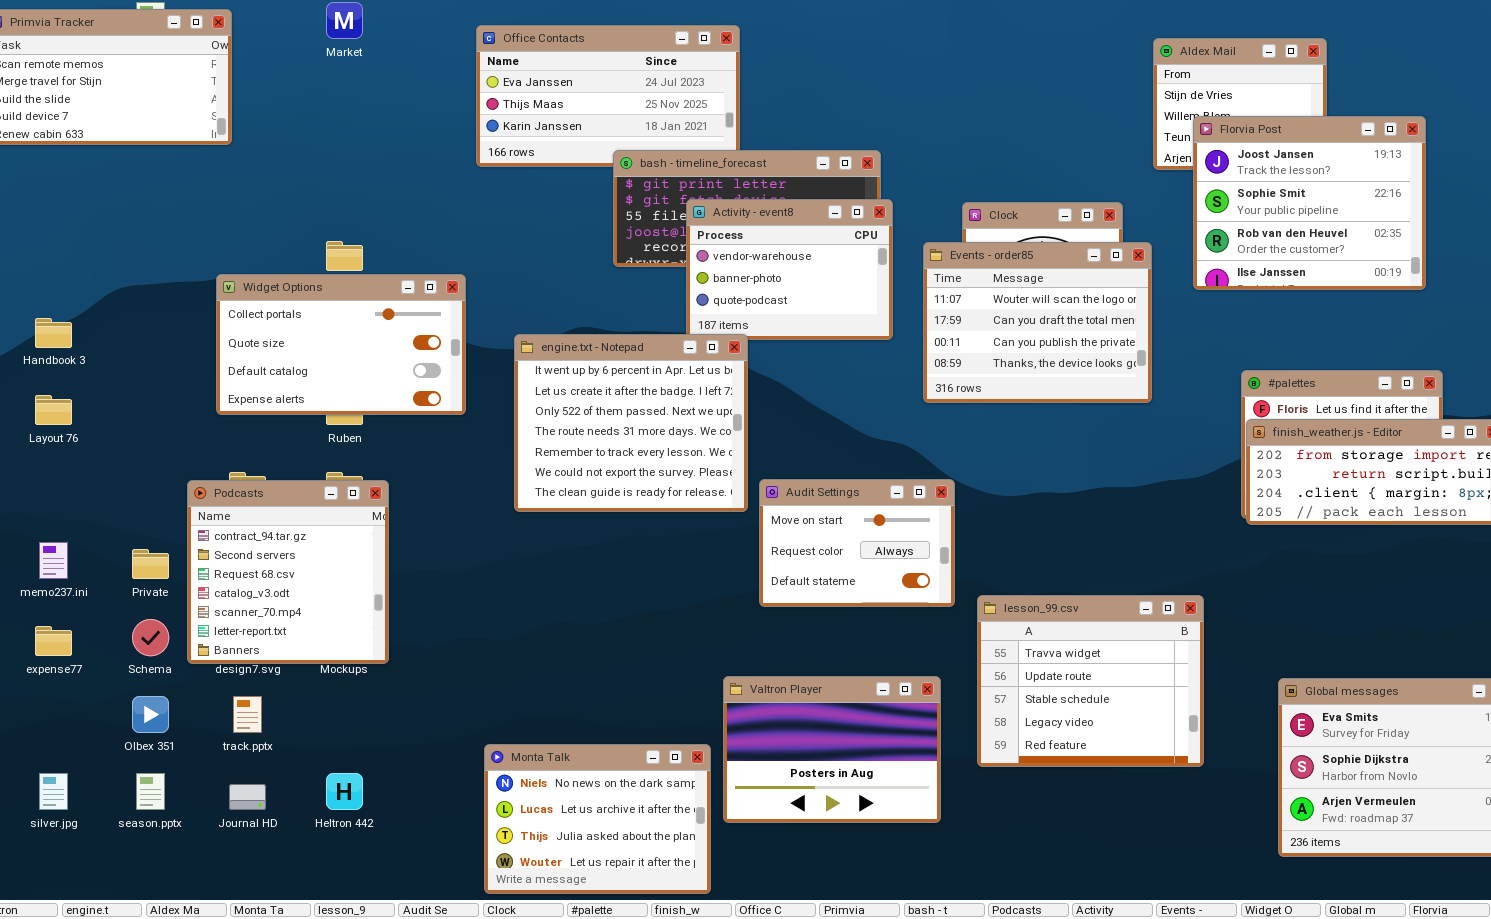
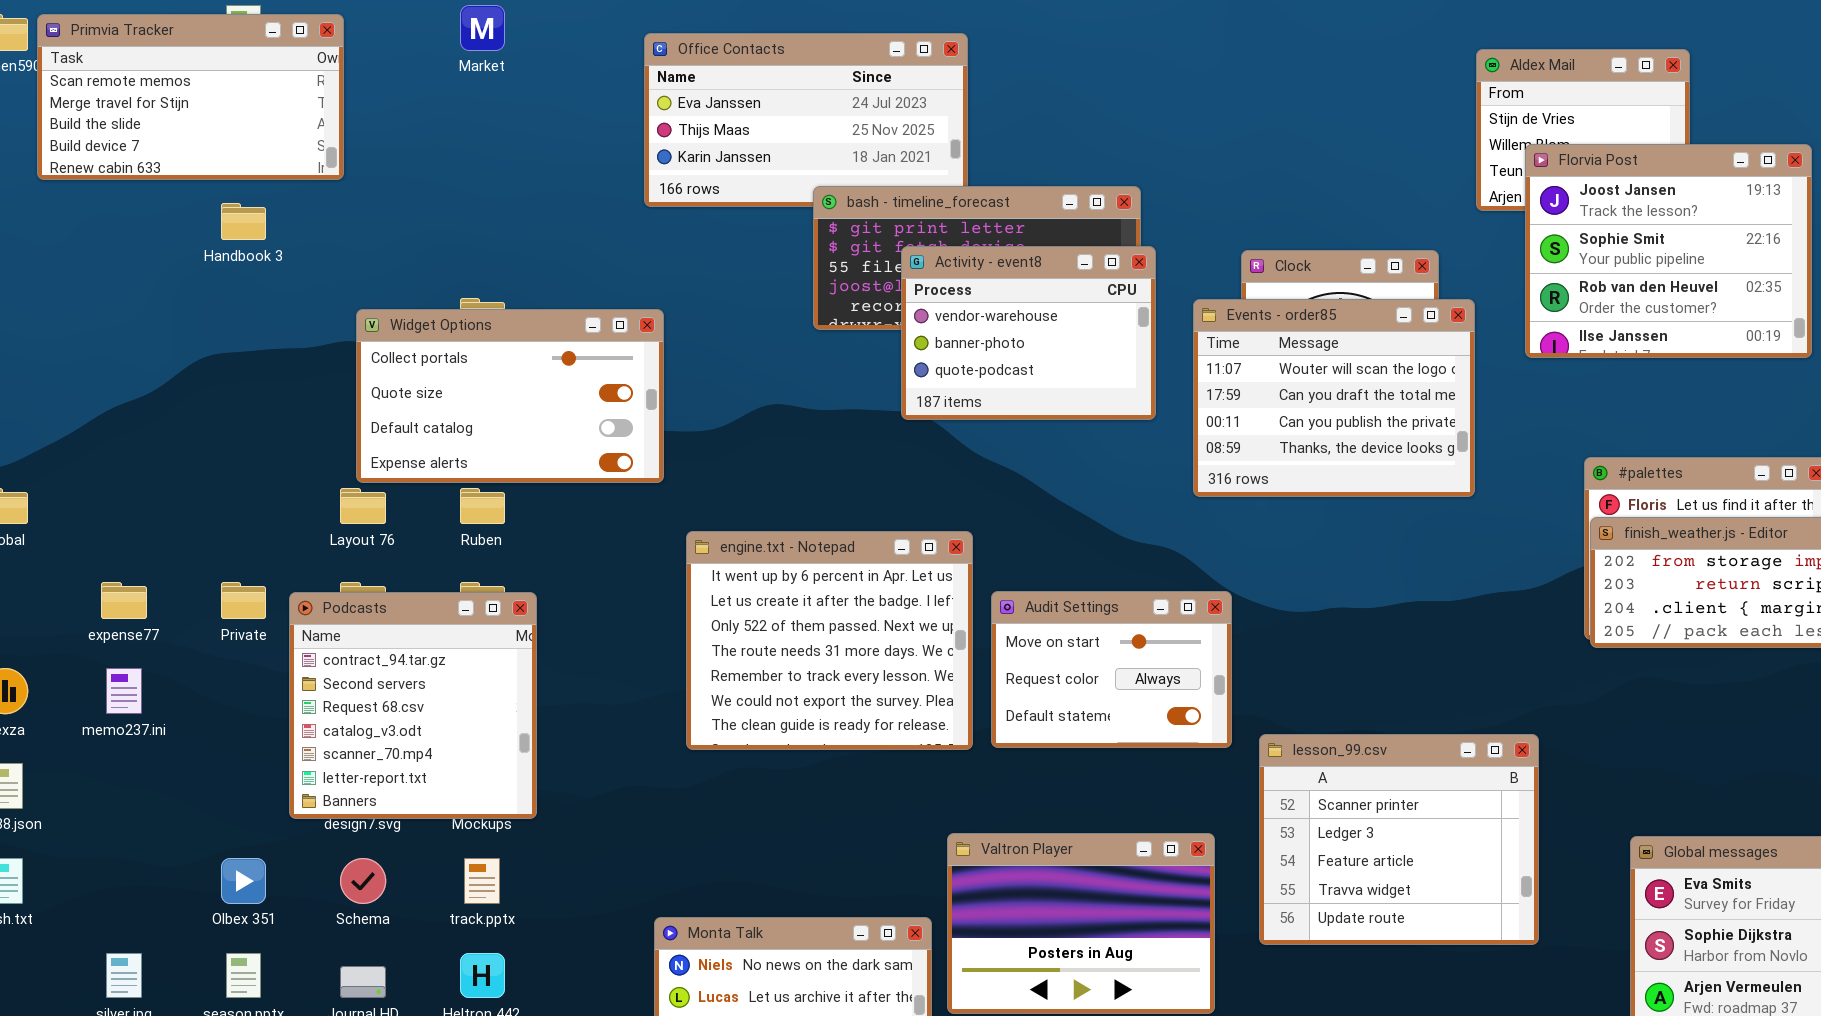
Widget Options: [216,274,466,415] -> [356,309,664,483], moved
Handbook 3: [35,318,72,348] -> [221,203,266,240], moved
engine.txt - Notepad: [514,334,748,512] -> [686,531,973,750], moved
Layout 76: [35,395,72,425] -> [340,488,386,524], moved
Private: [132,549,169,579] -> [221,582,266,619], moved
lesson_99.csv: [977,595,1204,767] -> [1259,734,1539,945], scrolled up 3 rows
Schema: [132,619,169,656] -> [340,858,386,904], moved
expense77: [35,626,72,656] -> [101,582,147,619], moved
track.pptx: [233,696,262,733] -> [464,858,500,904], moved

